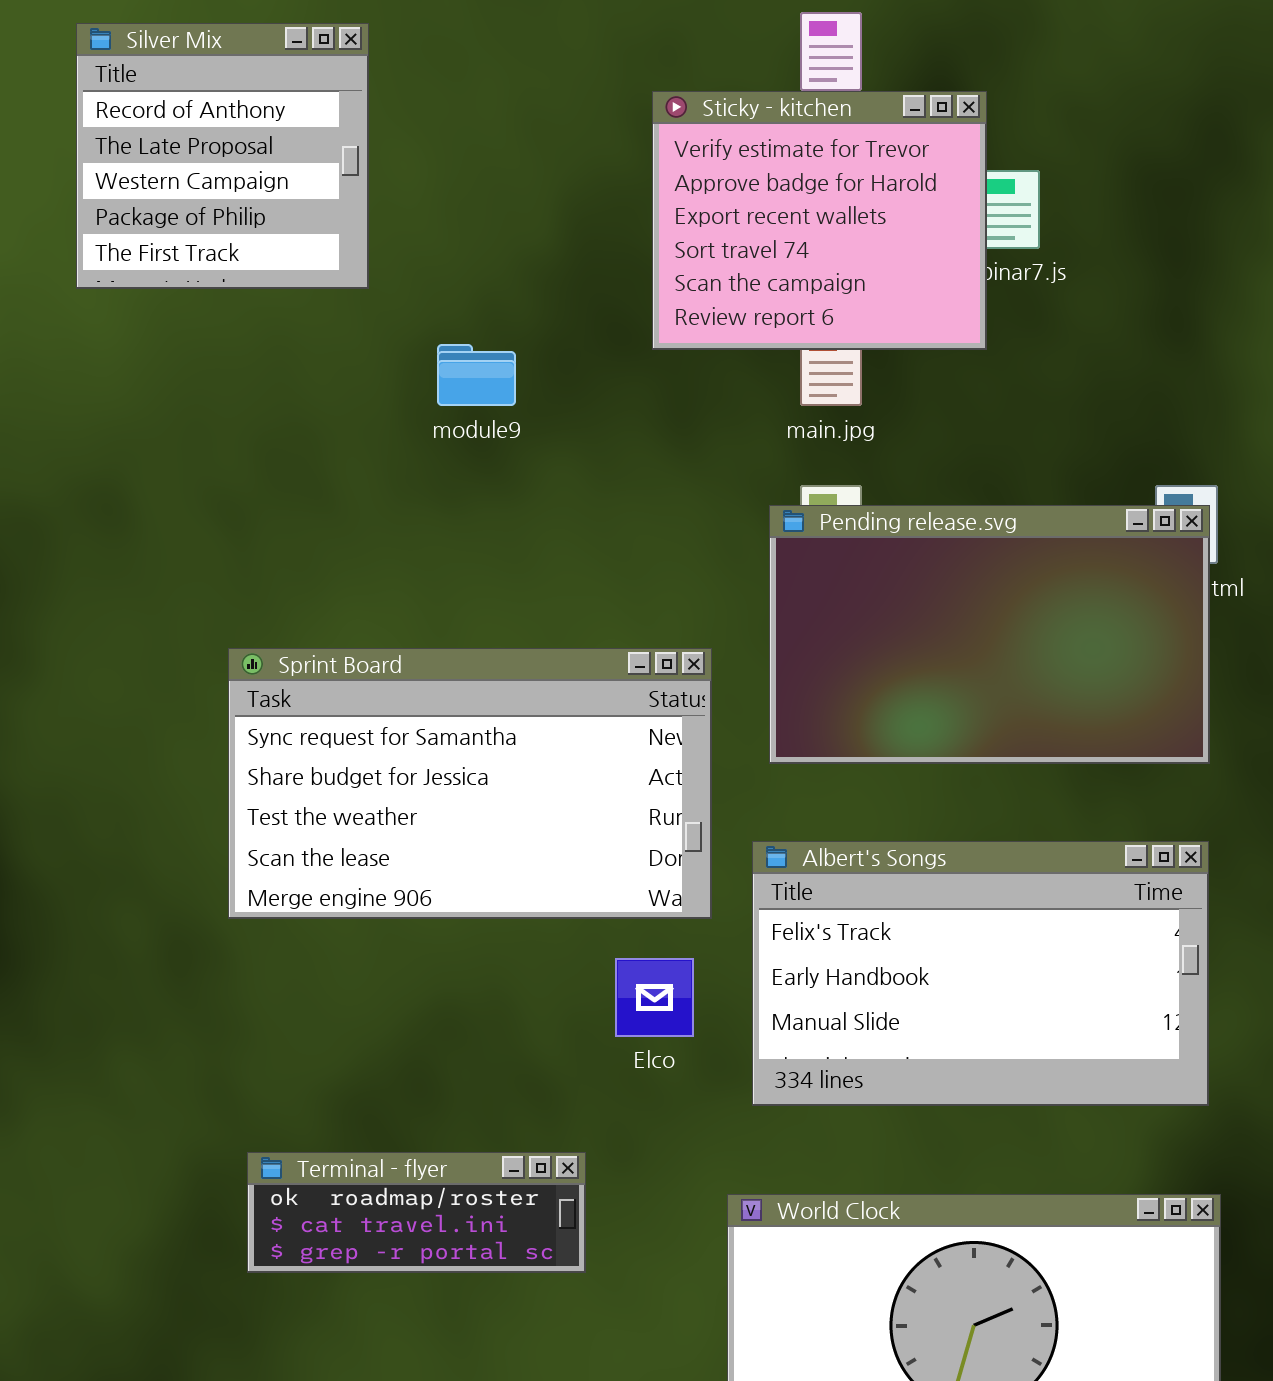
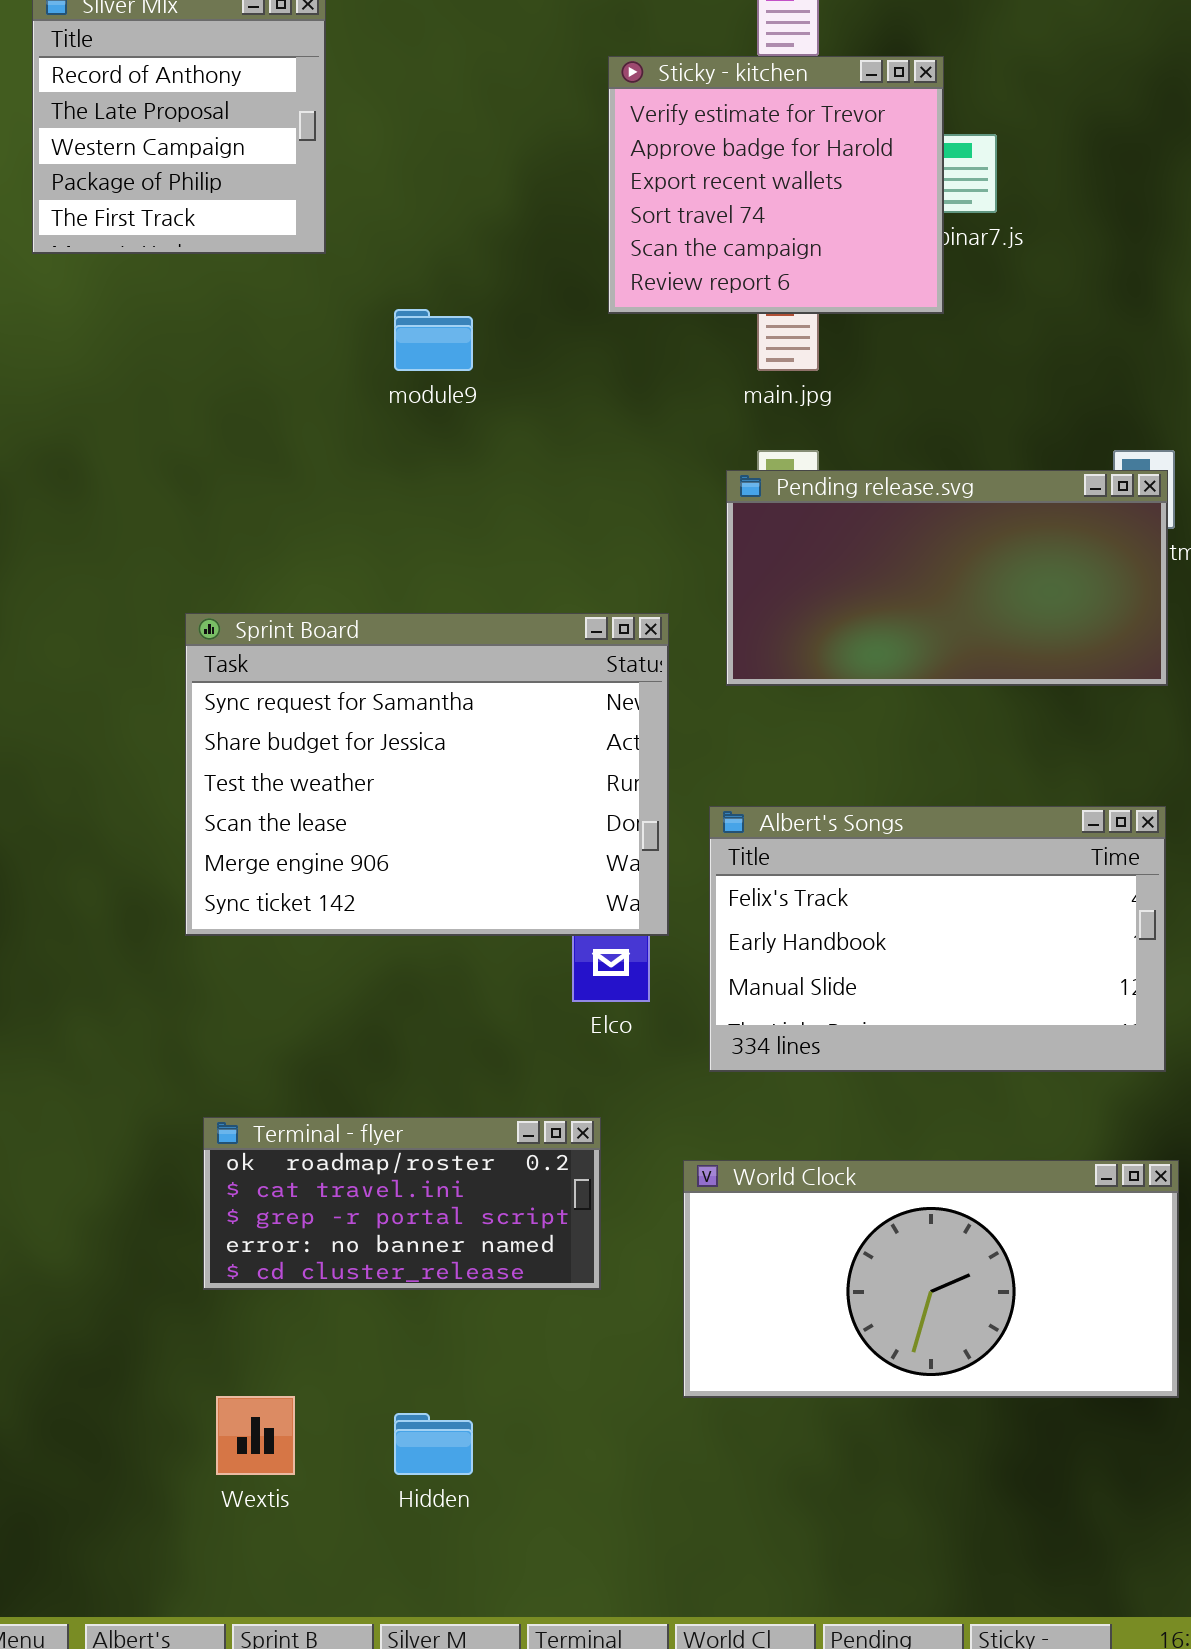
Pending release.svg: [769,505,1210,764] -> [726,470,1168,686], resized
Sprint Board: [228,648,712,919] -> [185,613,669,936], resized
Terminal - flyer: [247,1152,586,1273] -> [203,1117,601,1290], resized

